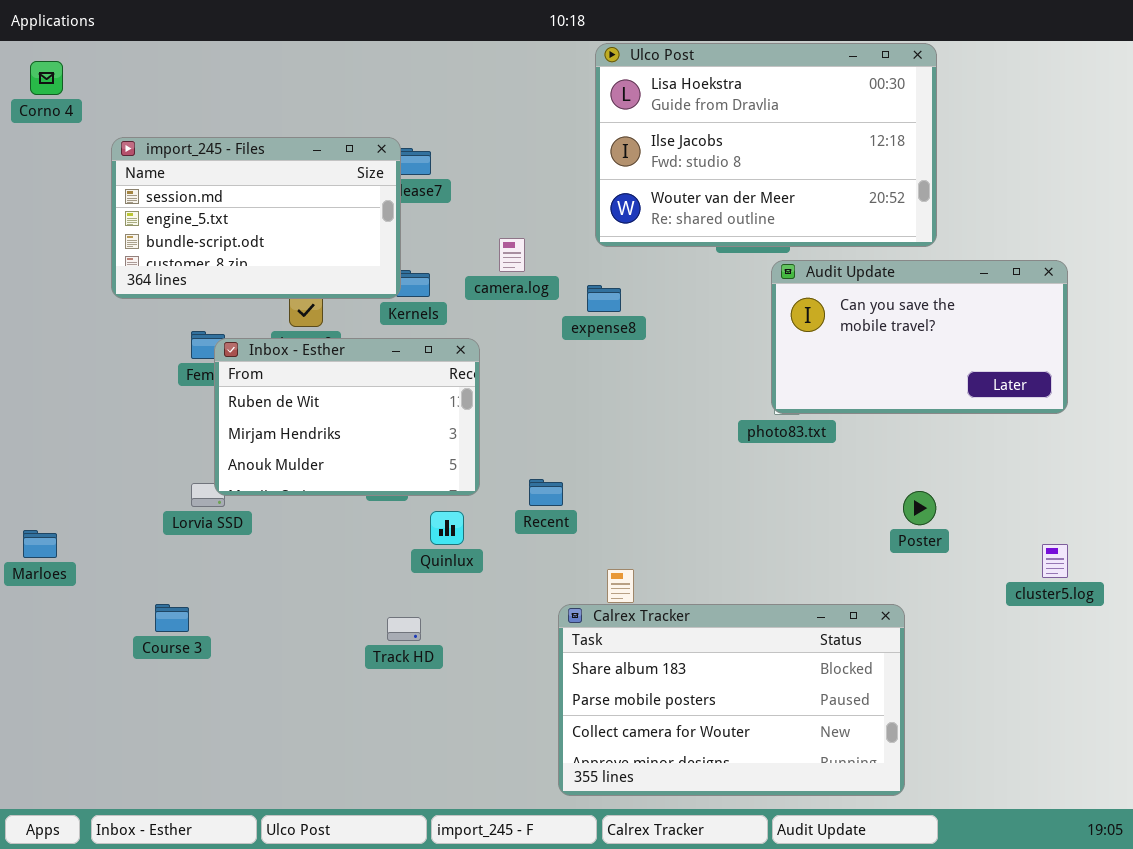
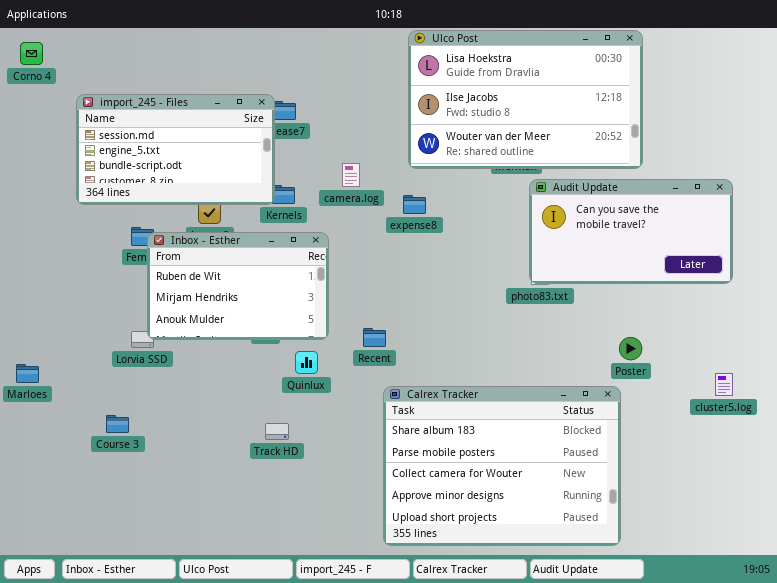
Calrex Tracker: [558,604,905,796] -> [383,386,621,546], resized

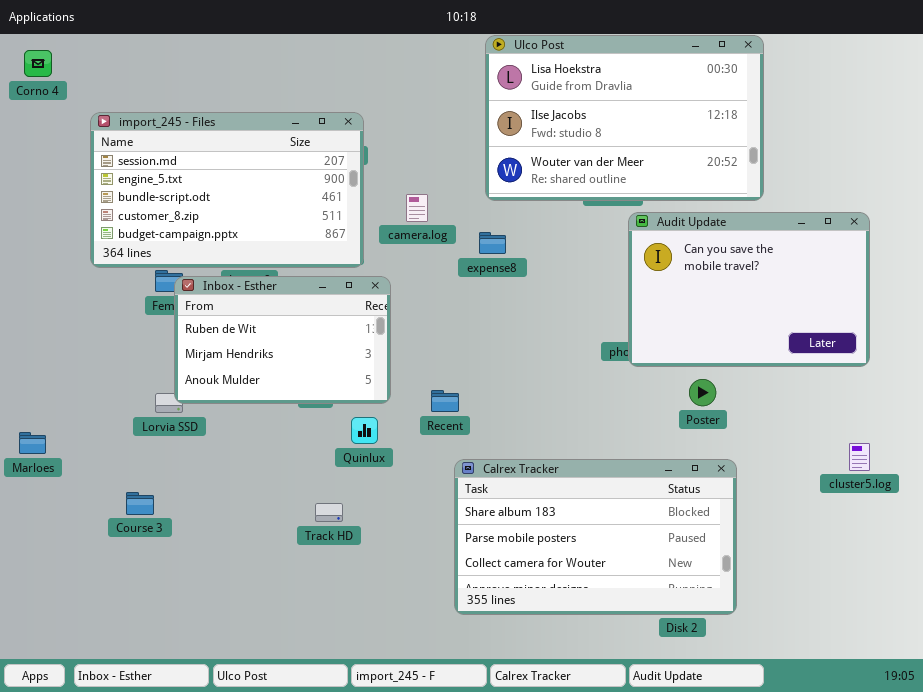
import_245 - Files: [76,94,275,205] -> [90,112,364,268], resized
Audit Update: [529,179,733,284] -> [628,212,870,367], resized
Poster: [619,337,642,360] -> [689,379,716,406], moved
Calrex Tracker: [383,386,621,546] -> [454,459,737,615], resized

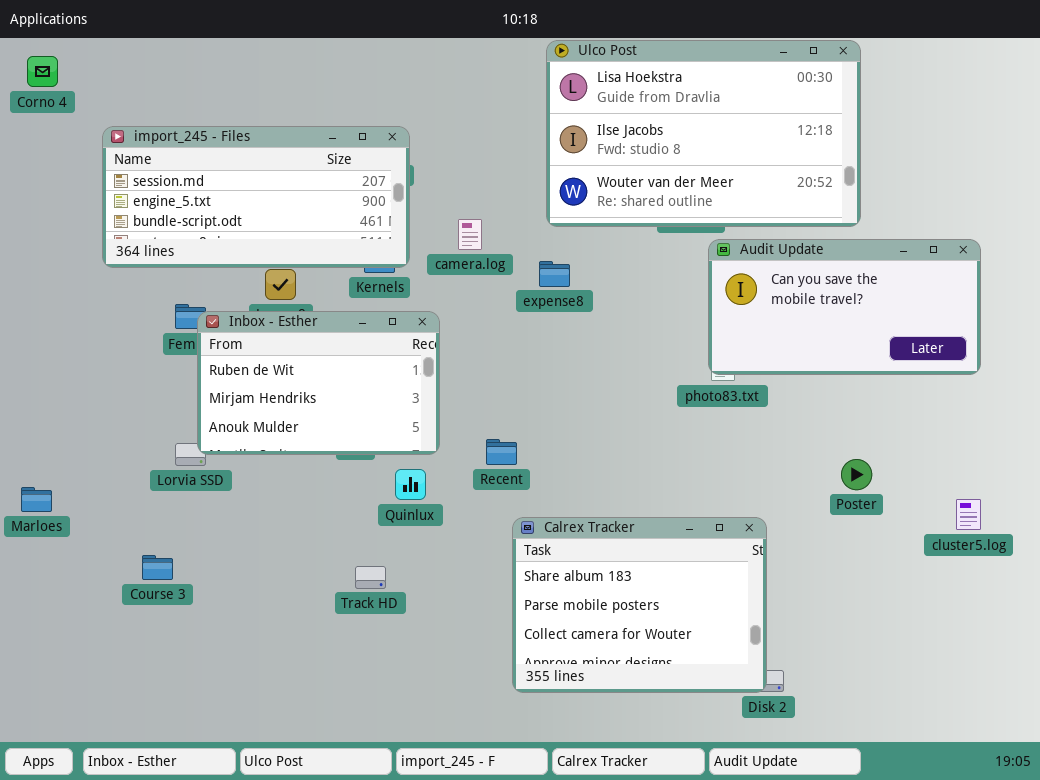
import_245 - Files: [90,112,364,268] -> [102,126,410,268], resized
Audit Update: [628,212,870,367] -> [708,239,981,375], resized
Poster: [689,379,716,406] -> [841,459,872,490], moved
Calrex Tracker: [454,459,737,615] -> [512,517,767,693], resized

